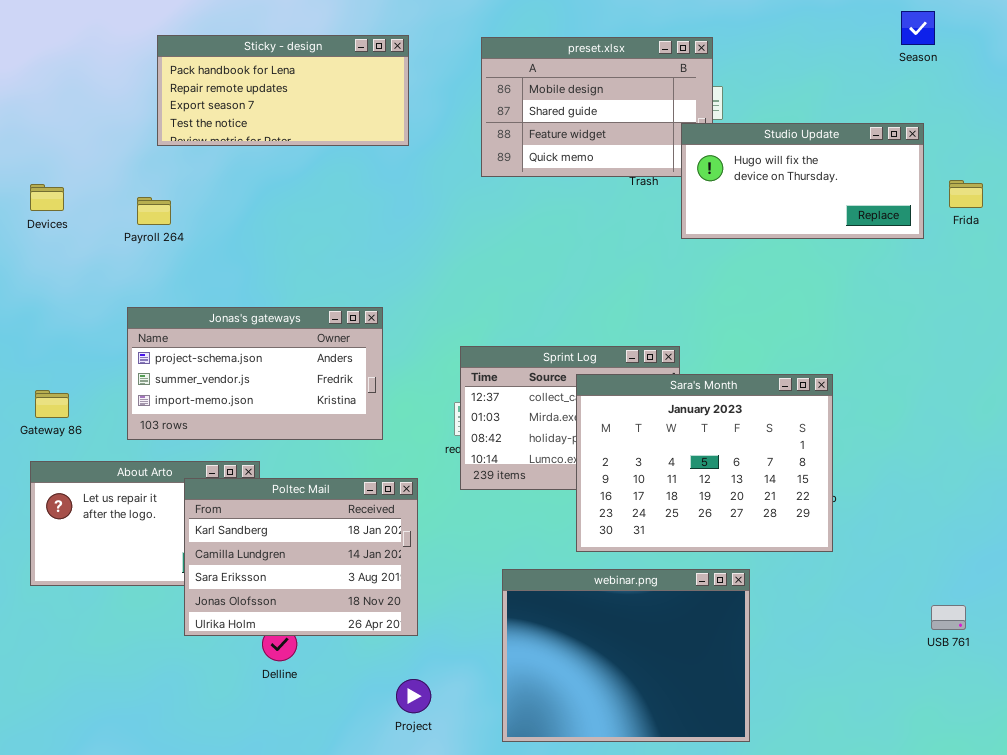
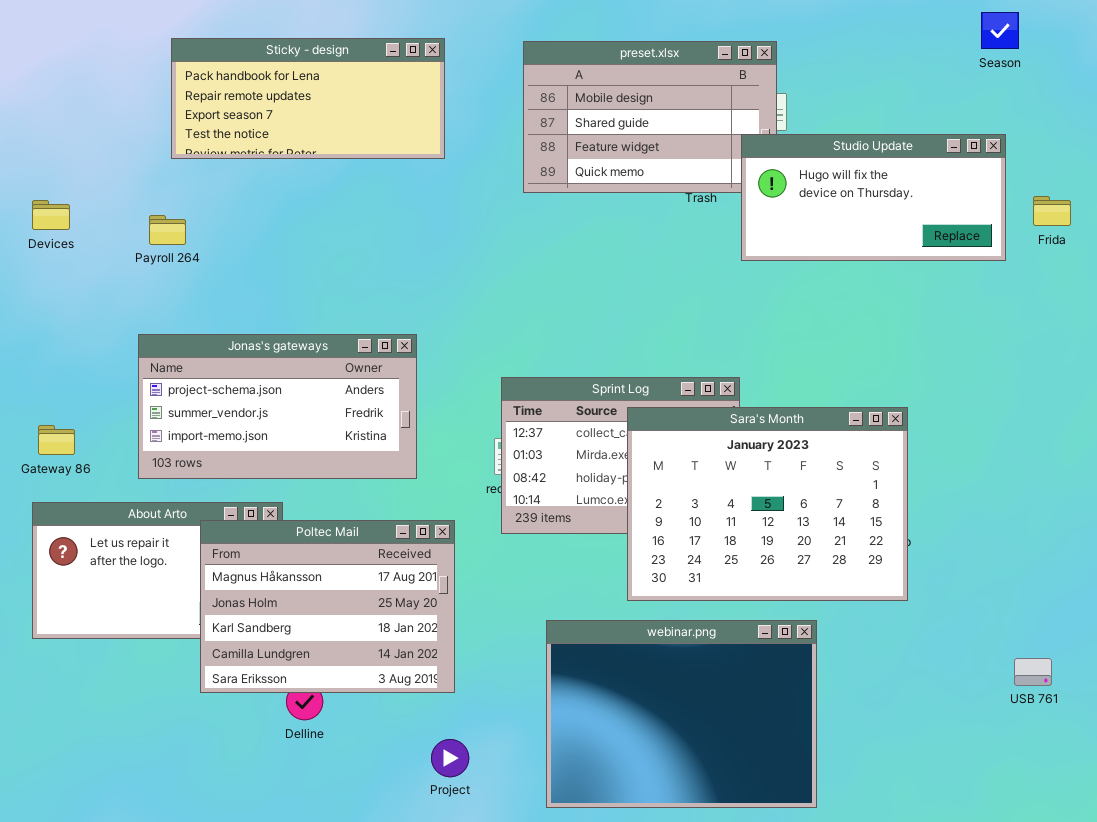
Poltec Mail: [184,478,418,636] -> [200,520,455,693], scrolled up 2 rows

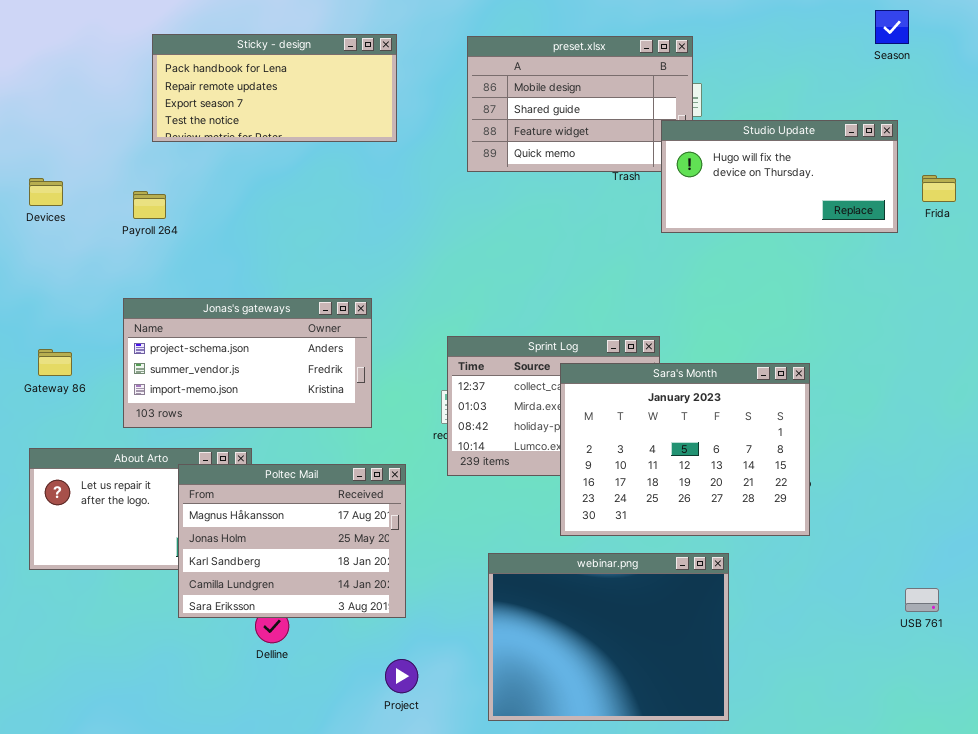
Gateway 86: [38,425,75,455] -> [38,349,72,376], moved

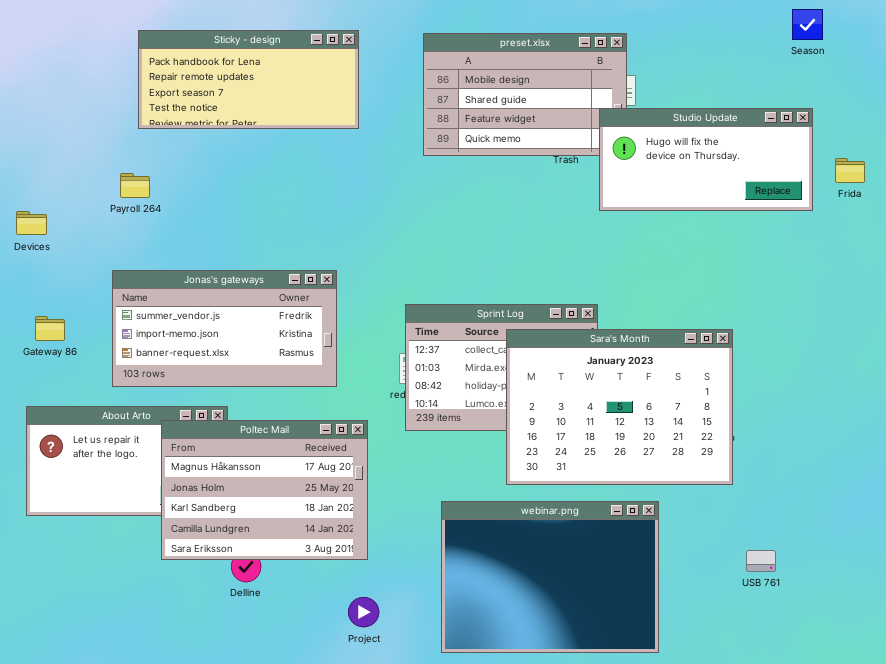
Devices: [29,178,63,206] -> [16,211,47,235], moved
Jonas's gateways: [123,298,372,428] -> [112,270,337,387], scrolled down 1 row
USB 761: [905,588,939,612] -> [746,550,776,572], moved

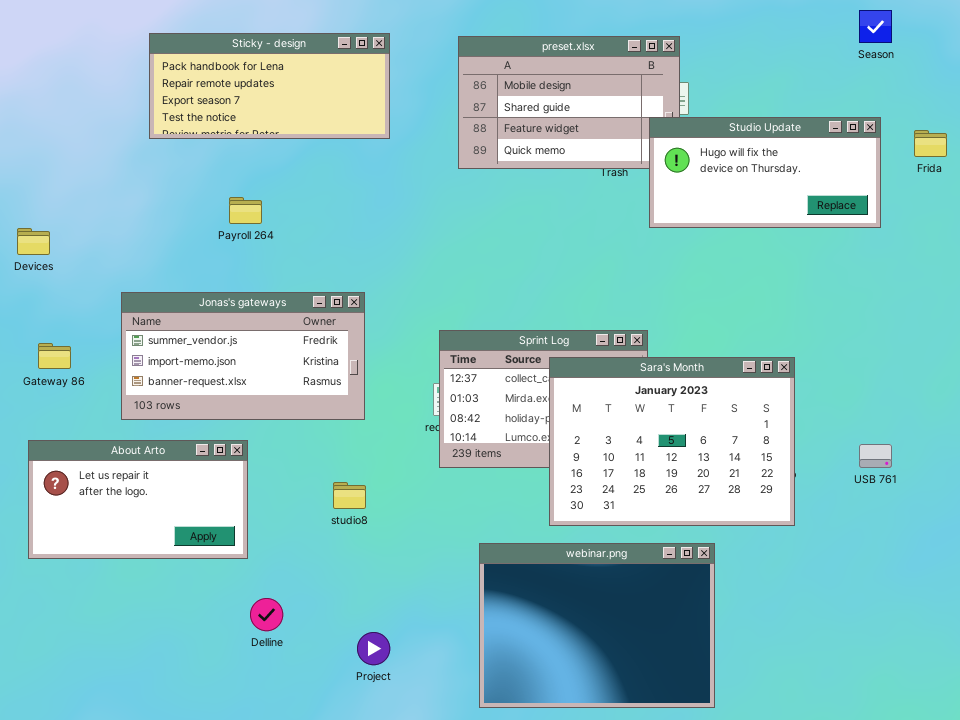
Frida: [835,158,865,183] -> [914,130,947,157], moved
Payroll 264: [120,173,150,198] -> [229,197,262,224], moved
Poltec Mail: [161,420,368,560] -> none, closed
USB 761: [746,550,776,572] -> [859,444,892,468], moved
Project: [348,597,379,627] -> [357,632,390,665], moved

